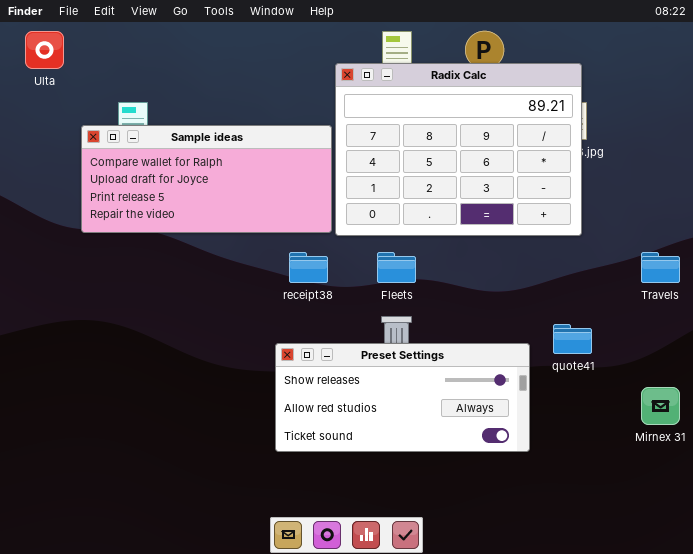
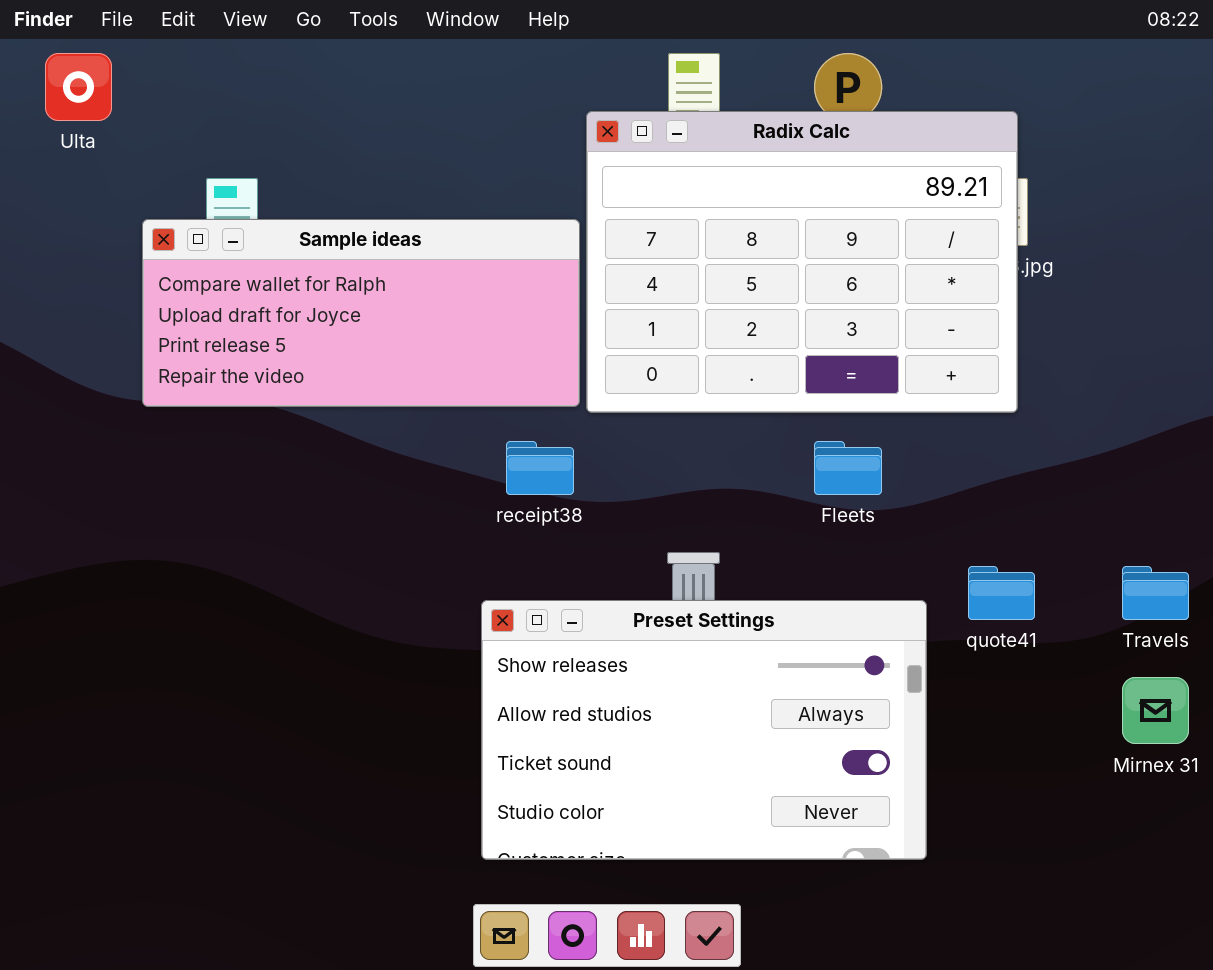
Fleets: [377,252,416,283] -> [814,441,882,495], moved
Travels: [641,252,680,283] -> [1122,566,1189,620], moved
Preset Settings: [275,343,530,452] -> [481,600,927,860], resized

